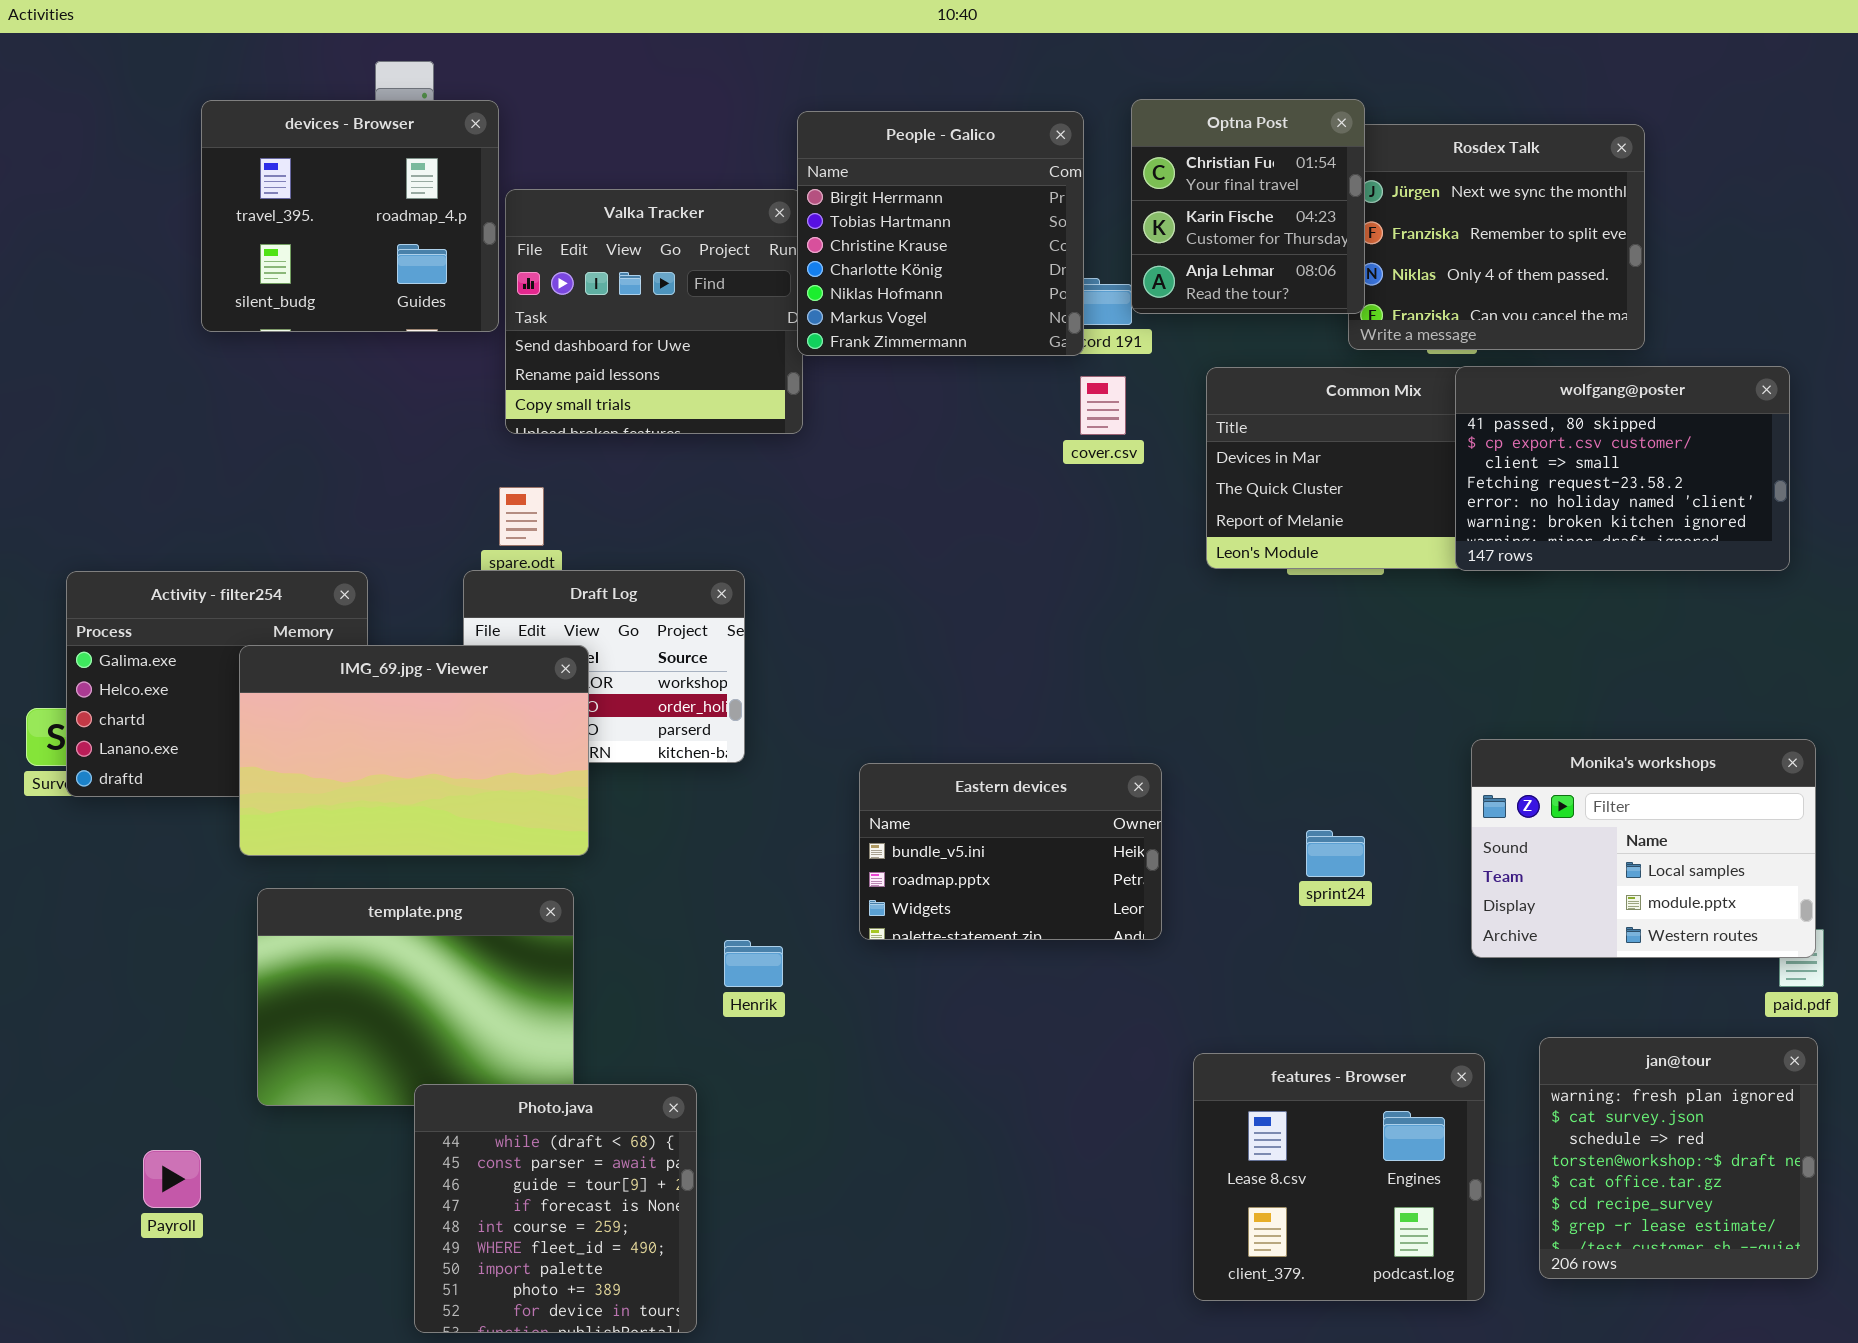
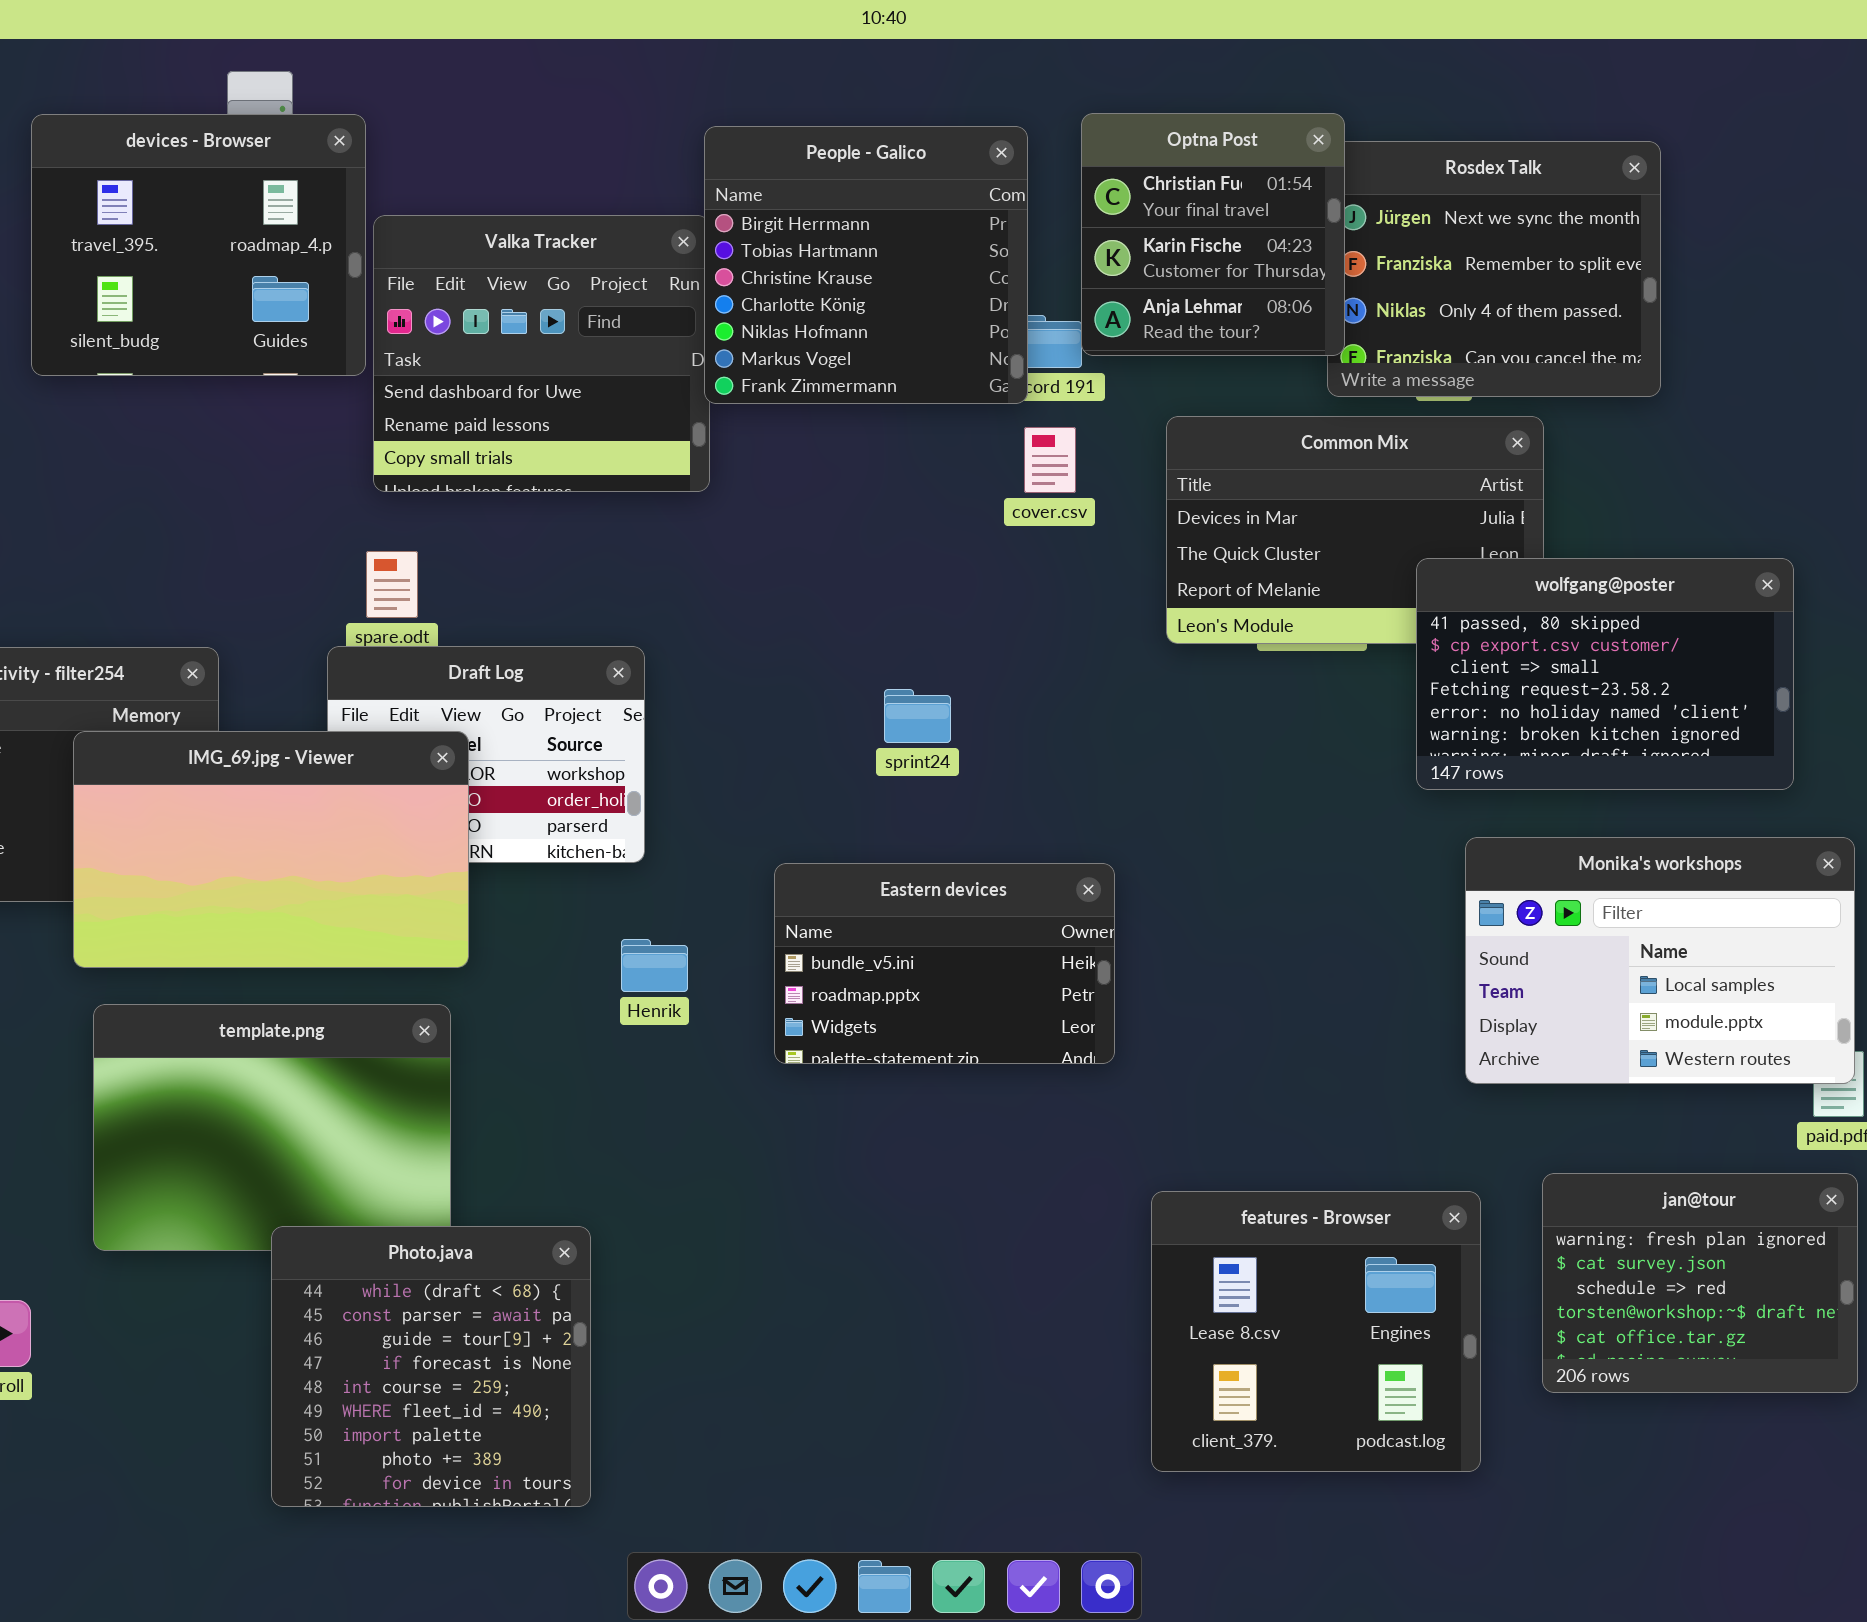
wolfgang@poster: [1455,366,1790,571] -> [1416,558,1794,790], moved
sprint24: [1306,830,1365,877] -> [884,689,951,743], moved
Henrik: [724,940,783,987] -> [621,939,688,992], moved
jan@tour: [1539,1037,1818,1279] -> [1542,1173,1858,1393], resized

